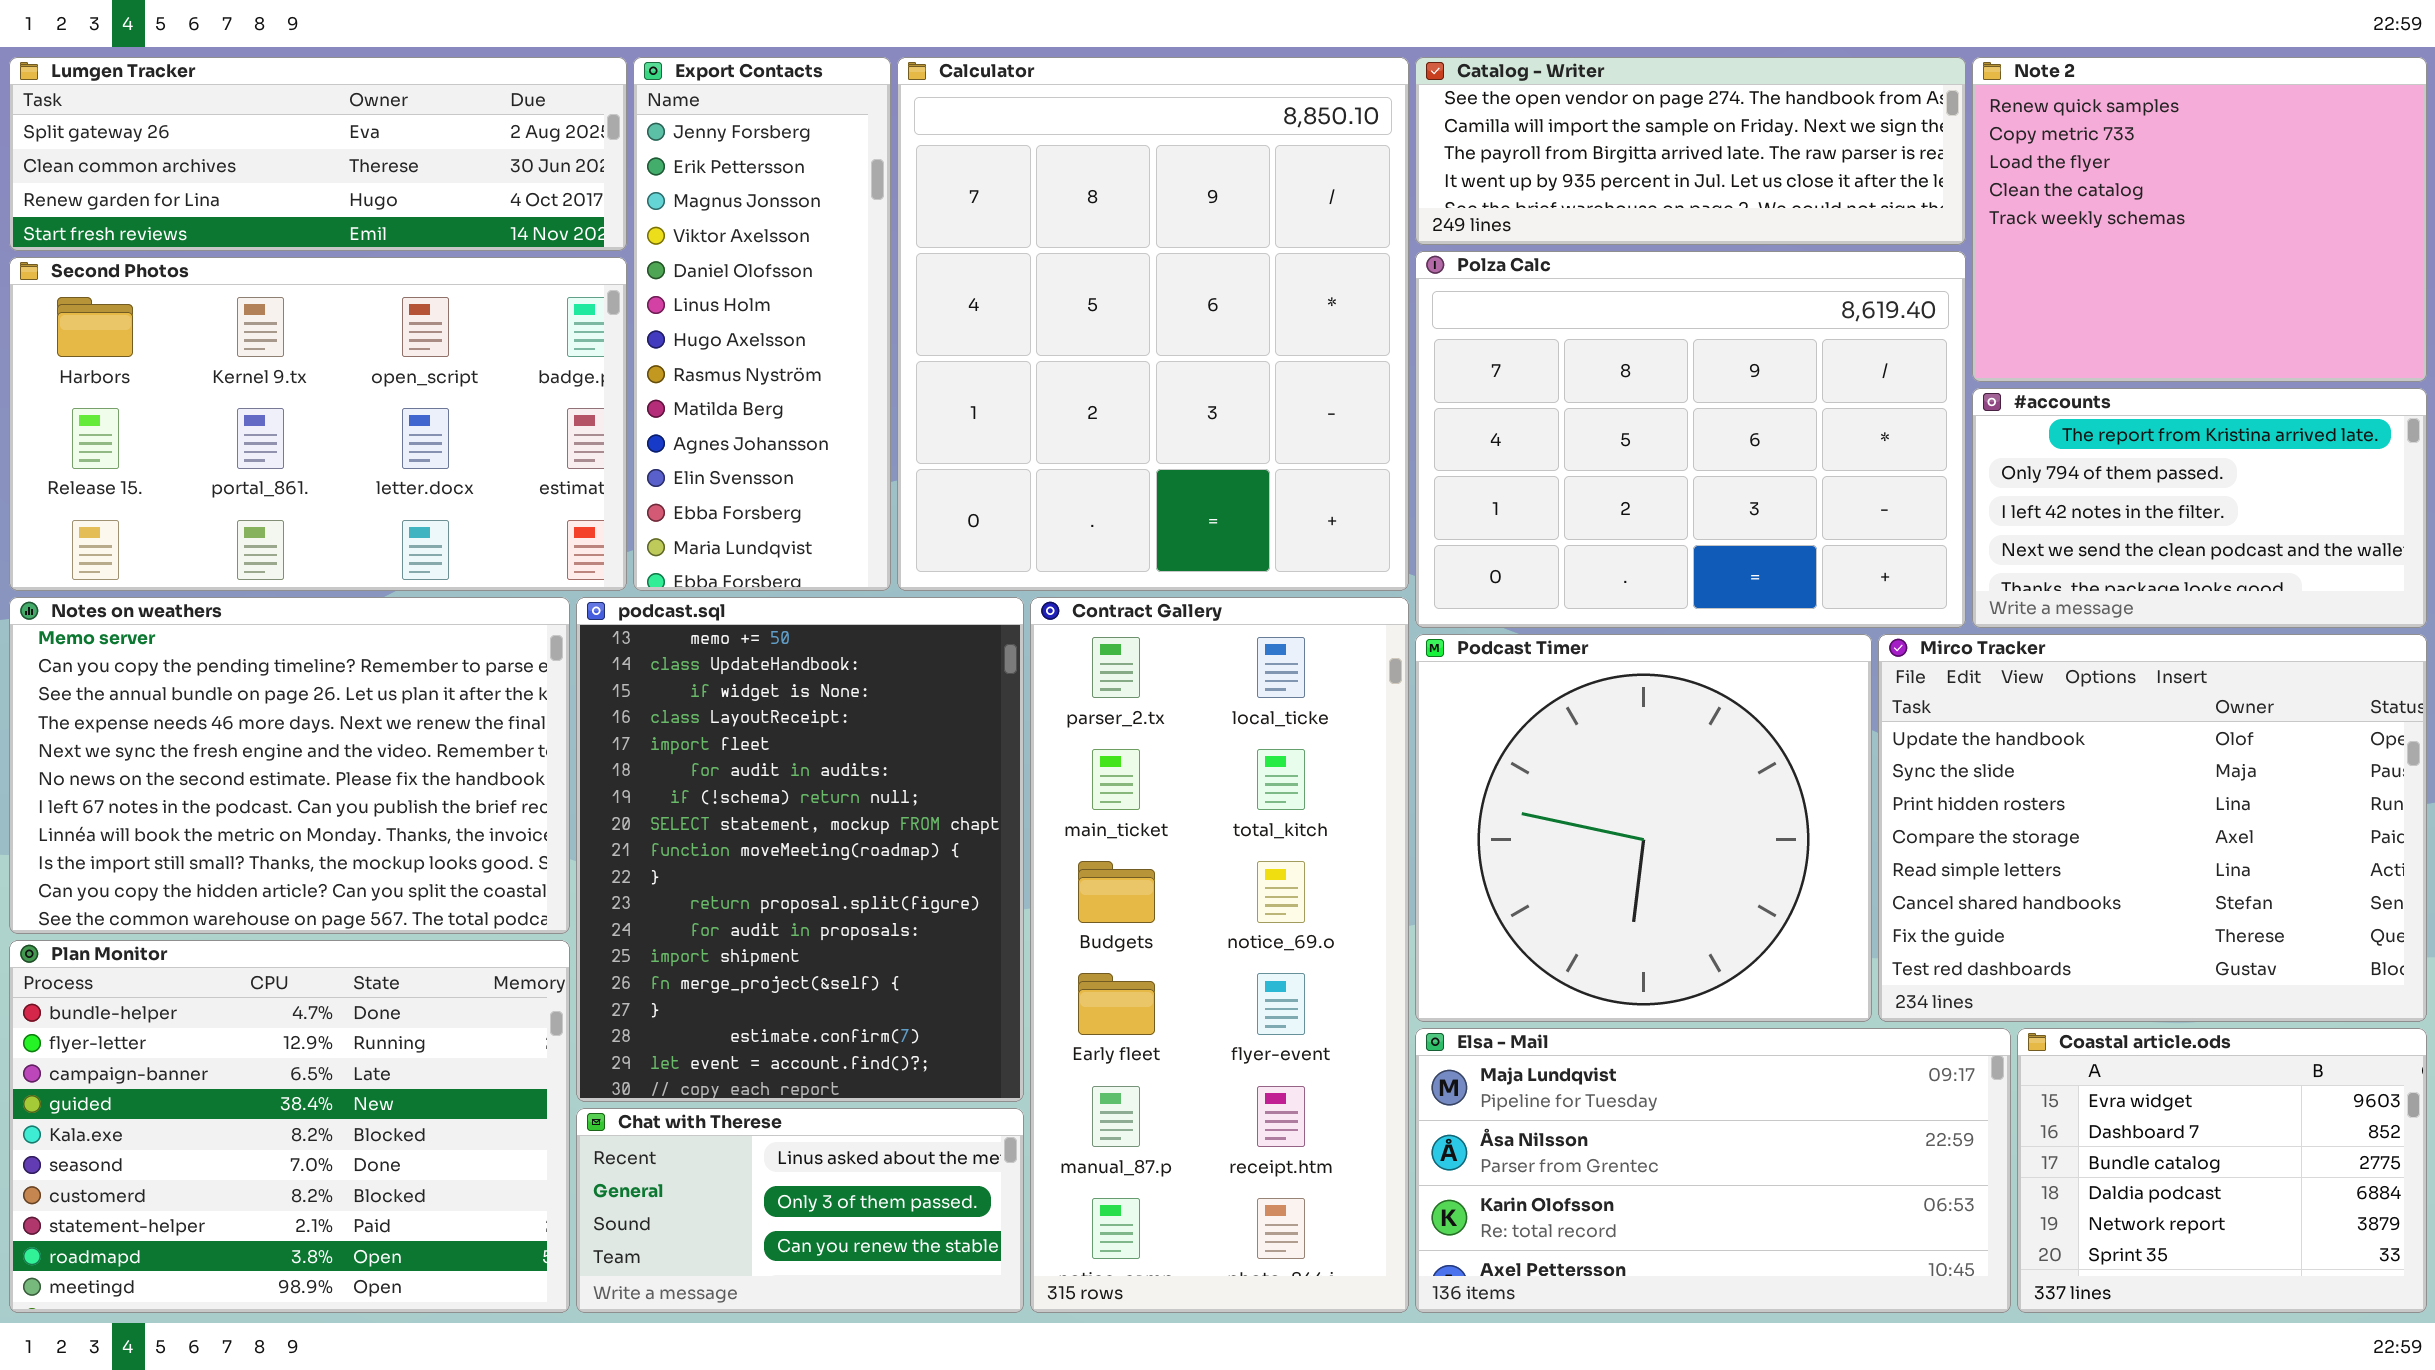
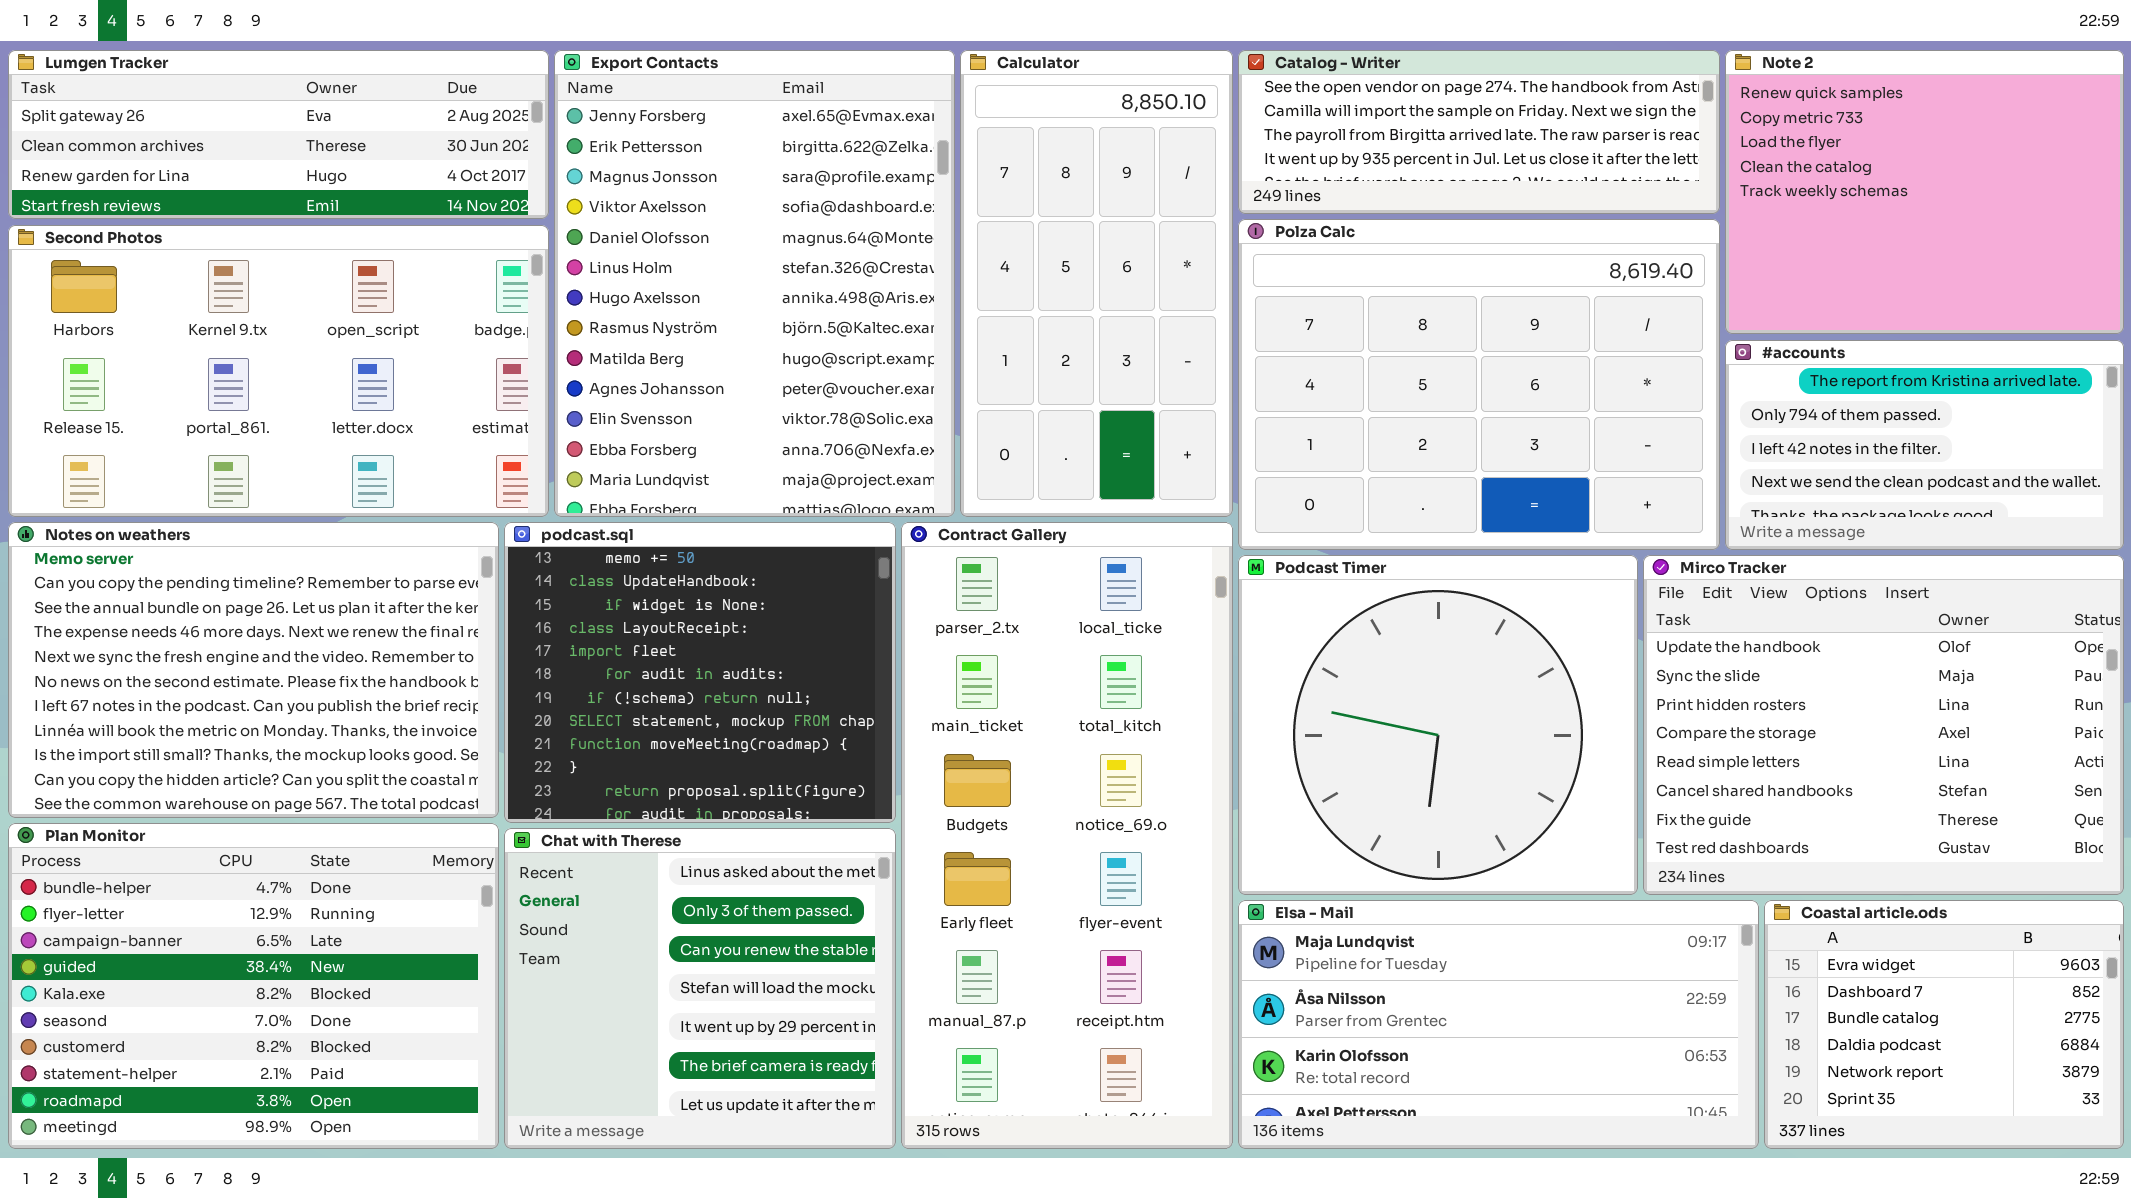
Export Contacts: [633,57,891,591] -> [554,50,955,517], resized
Calculator: [897,57,1409,591] -> [960,50,1233,517], resized
podcast.sql: [576,597,1024,1102] -> [504,522,896,823], resized
Chat with Therese: [576,1108,1024,1313] -> [504,828,896,1149], resized

